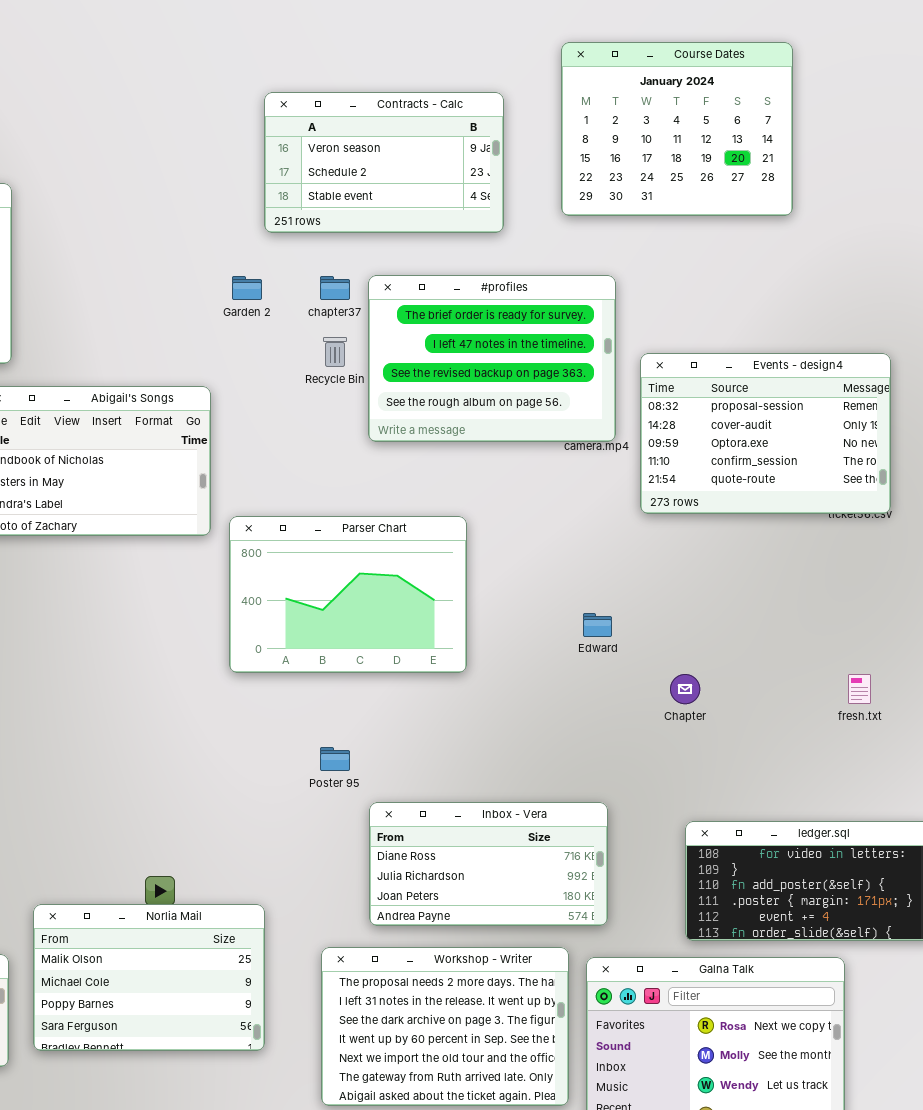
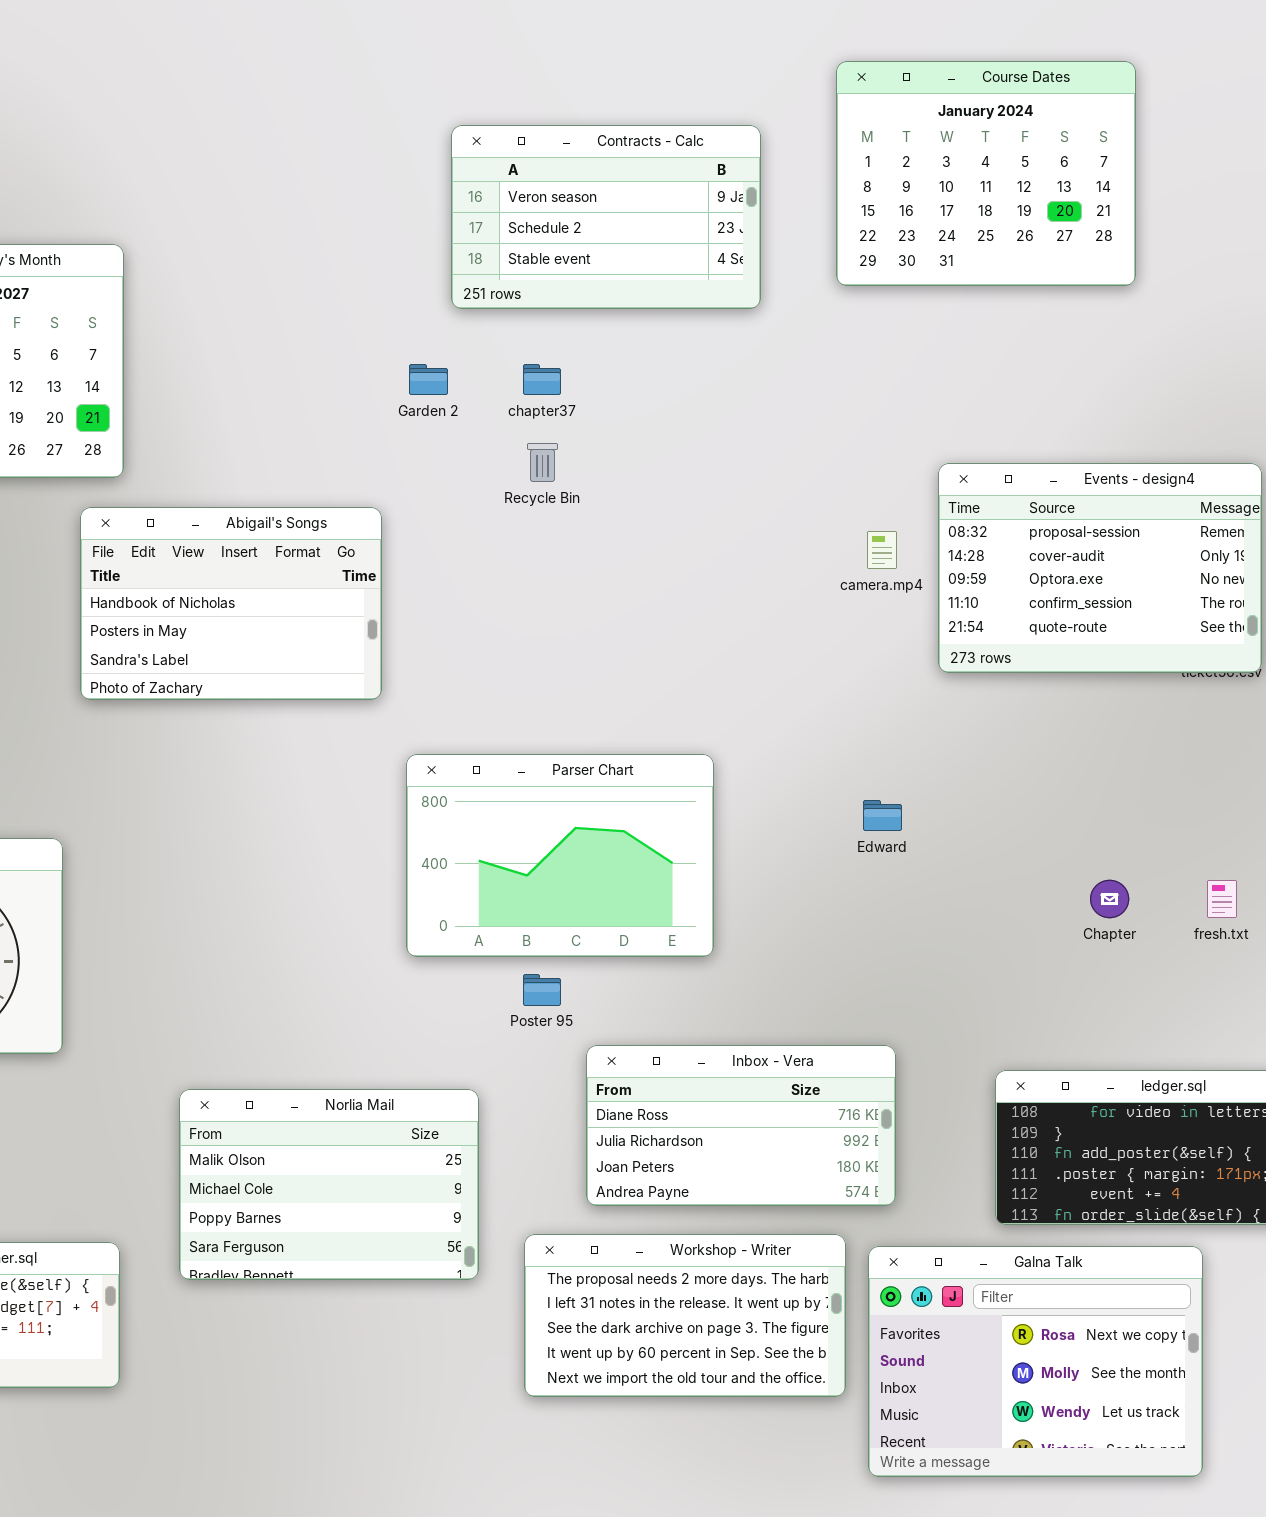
#profiles: [368,275,616,442] -> none, closed
Parser Chart: [229,516,467,673] -> [406,754,714,957], moved
Chapter: [670,674,700,704] -> [1090,880,1129,918], moved
Norlia Mail: [33,904,265,1051] -> [179,1089,479,1280], moved
Workshop - Writer: [321,947,569,1106] -> [524,1234,846,1397], resized

